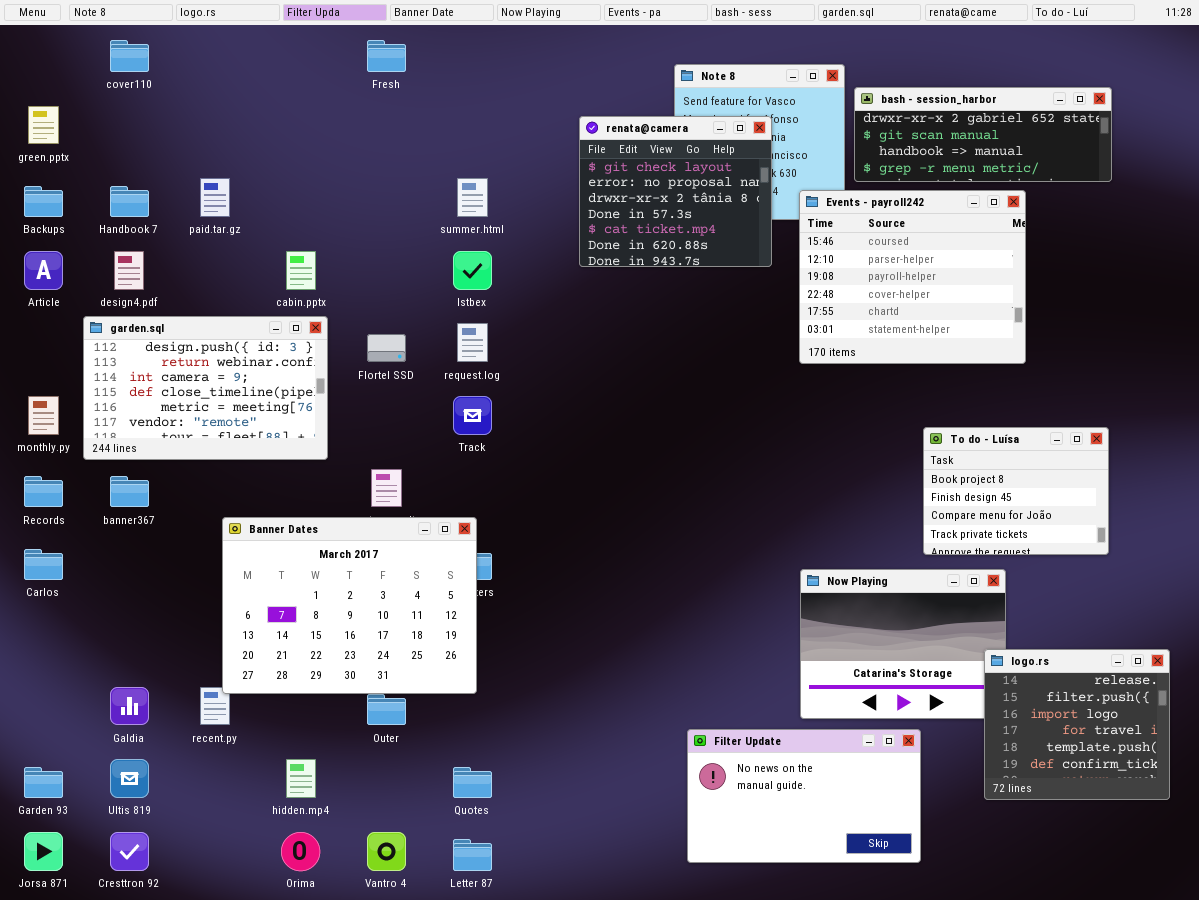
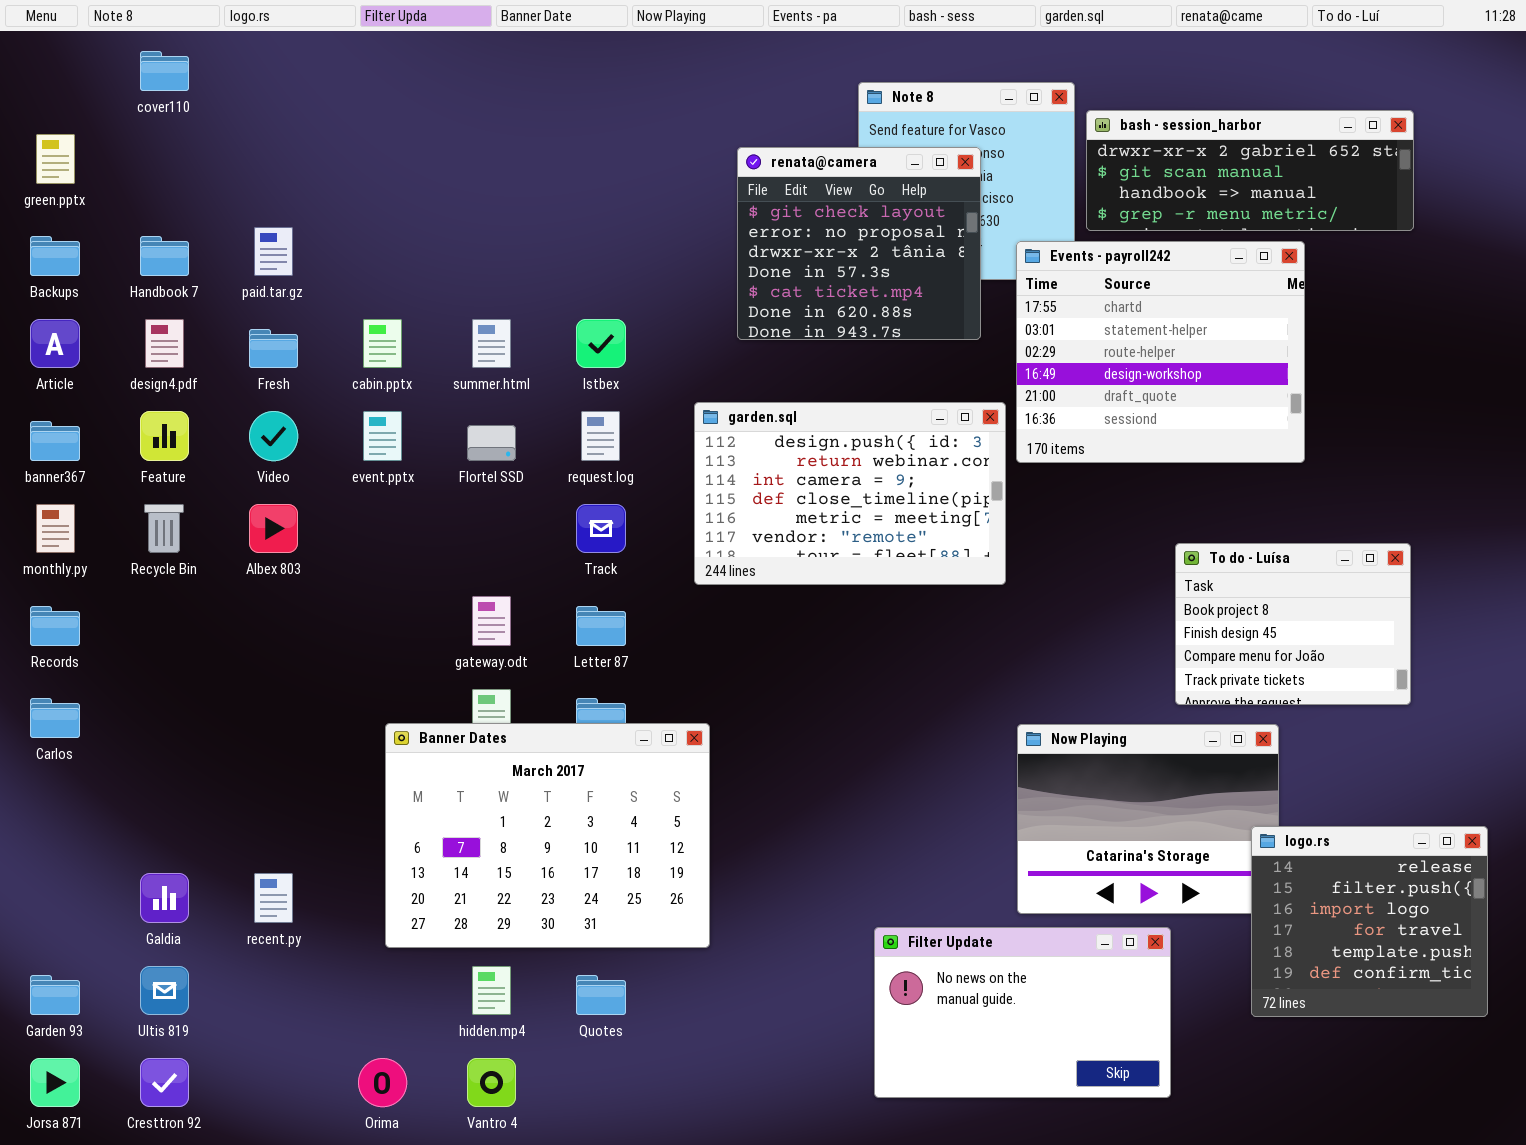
Fresh: [367,40,406,72] -> [249,329,298,368], moved
summer.html: [457,178,488,217] -> [472,319,511,368], moved
Events - payroll242: [799,190,1026,364] -> [1016,241,1305,463], scrolled down 4 rows
garden.sql: [83,316,328,460] -> [694,402,1006,585], moved
banner367: [110,476,149,507] -> [30,421,80,461], moved
Banner Dates: [222,517,477,694] -> [385,723,710,948], moved
hidden.mp4: [286,759,316,798] -> [472,966,511,1015], moved
Letter 87: [453,839,492,871] -> [576,606,626,646], moved

